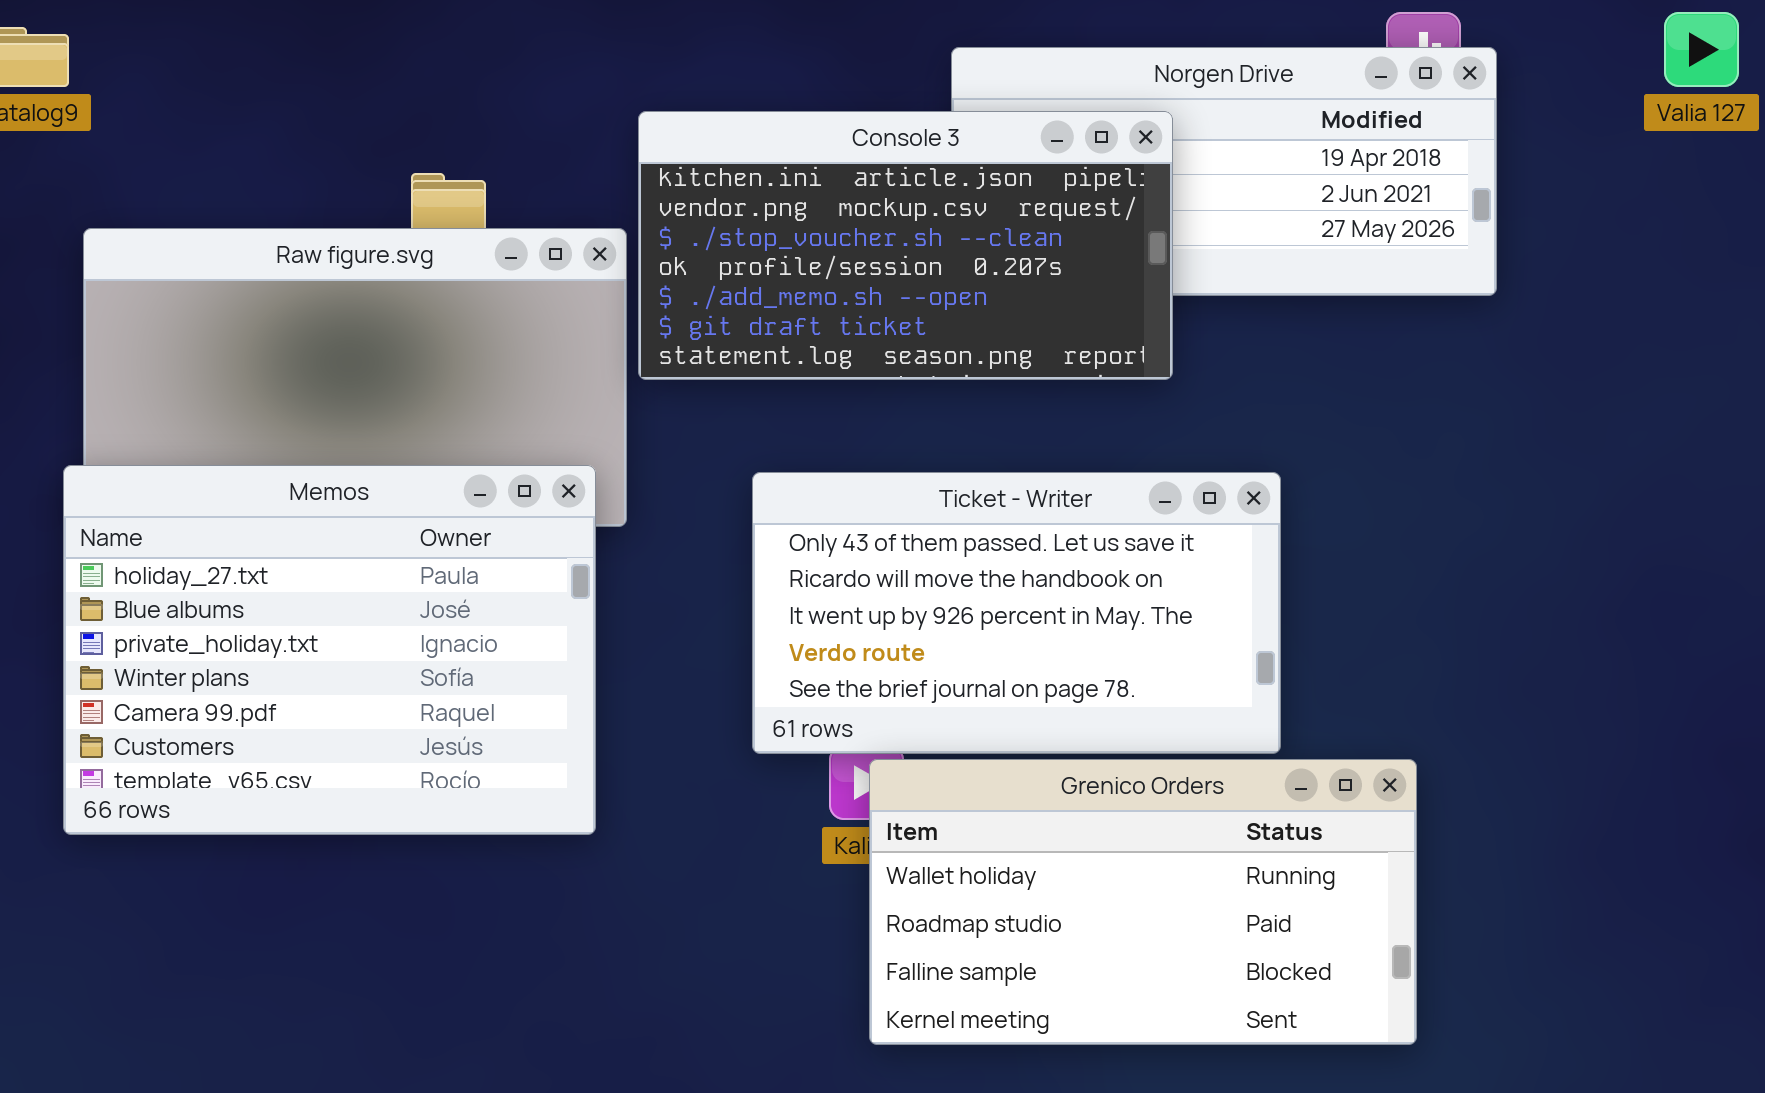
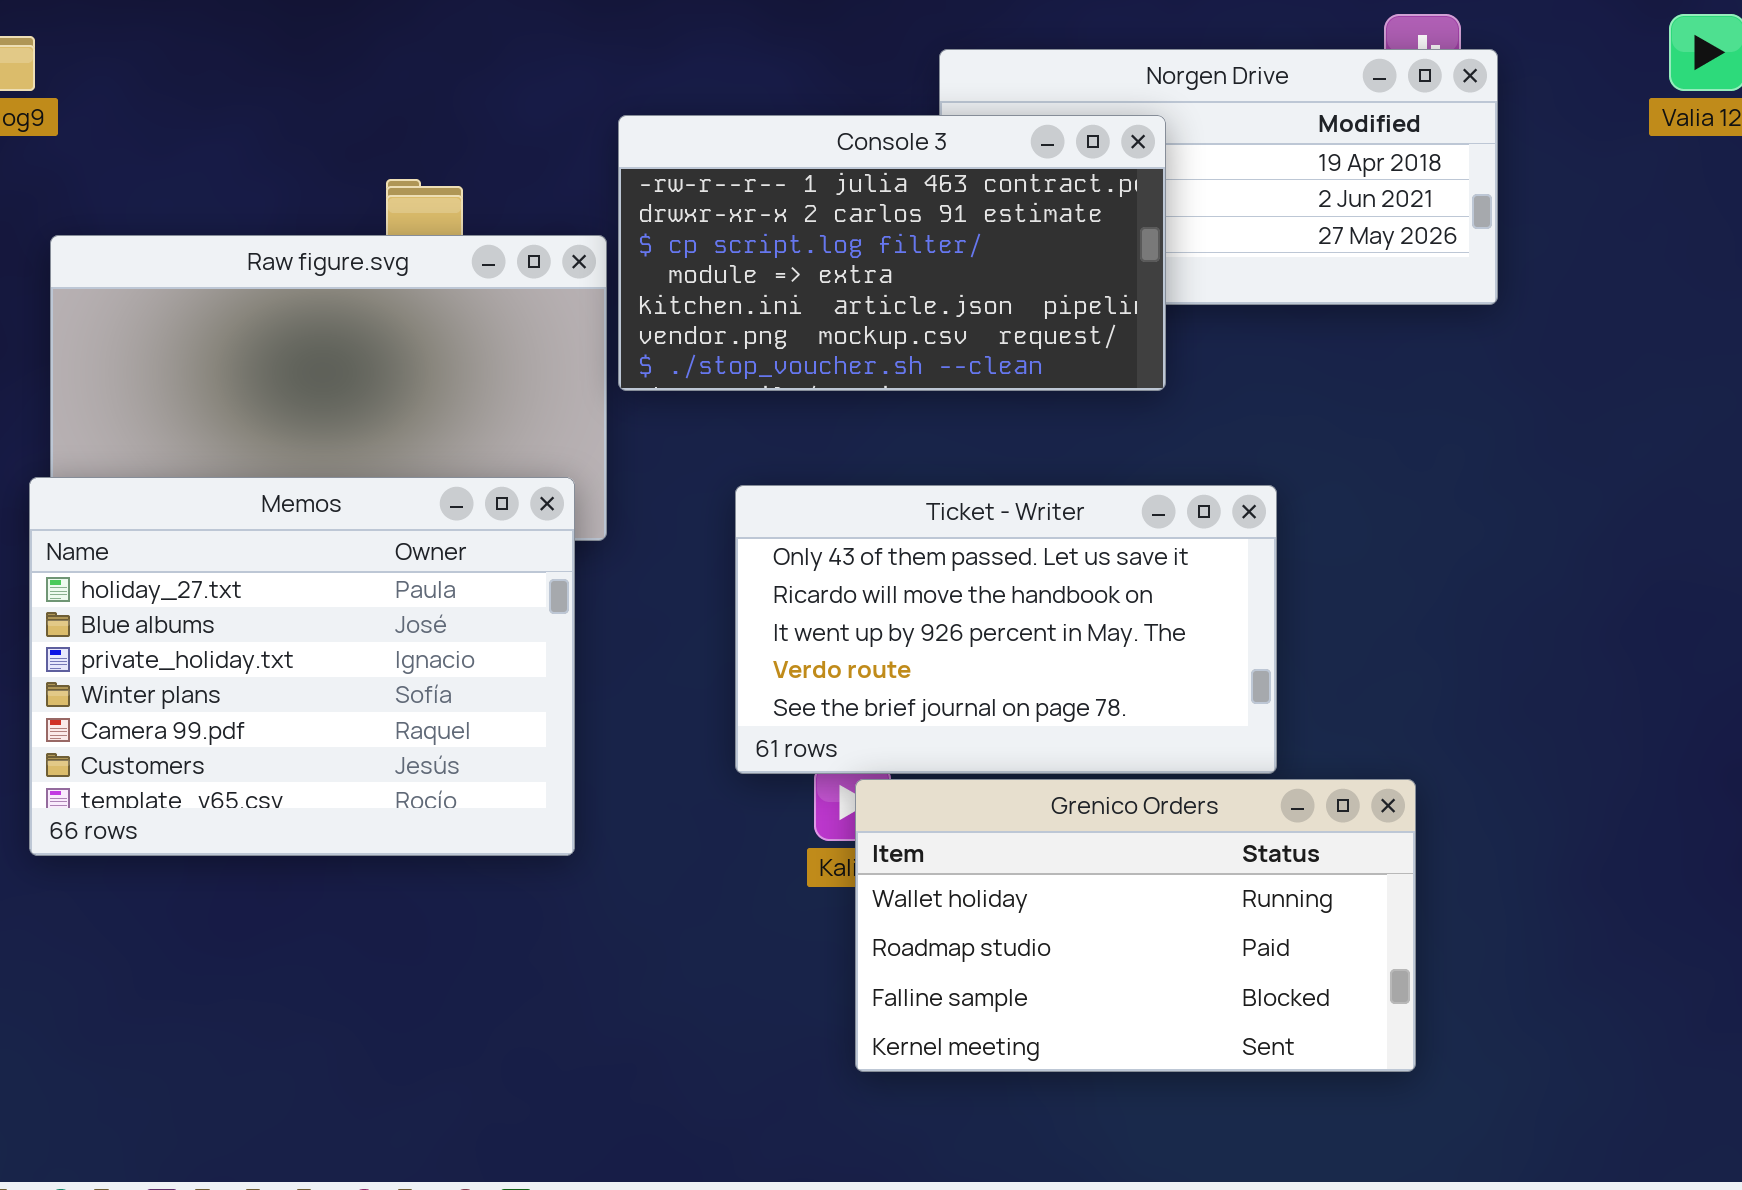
Console 3: [638,111,1173,380] -> [618,115,1166,391], scrolled up 4 rows

